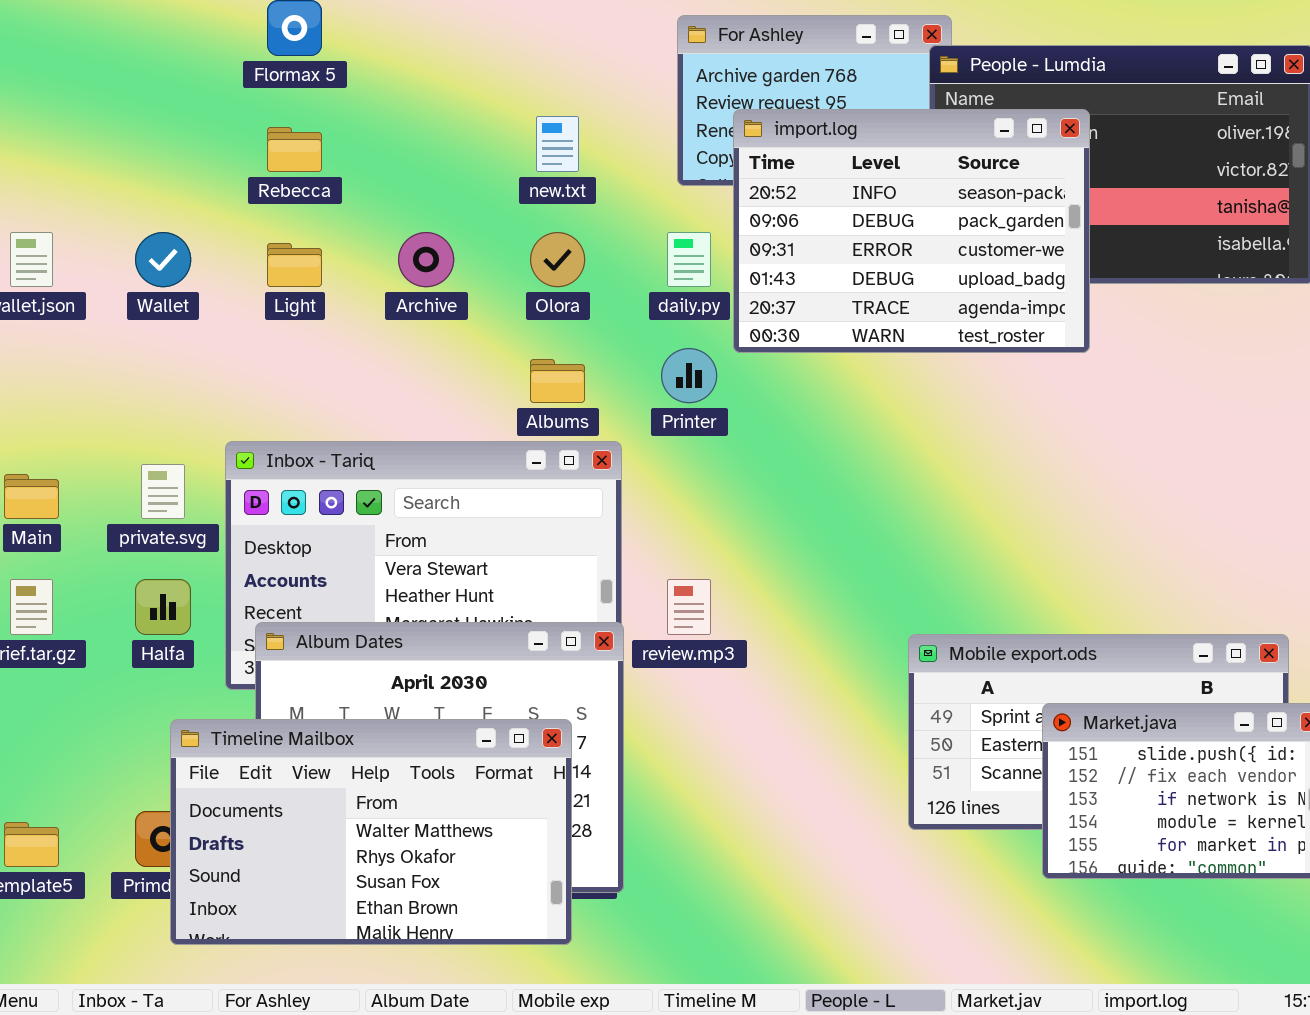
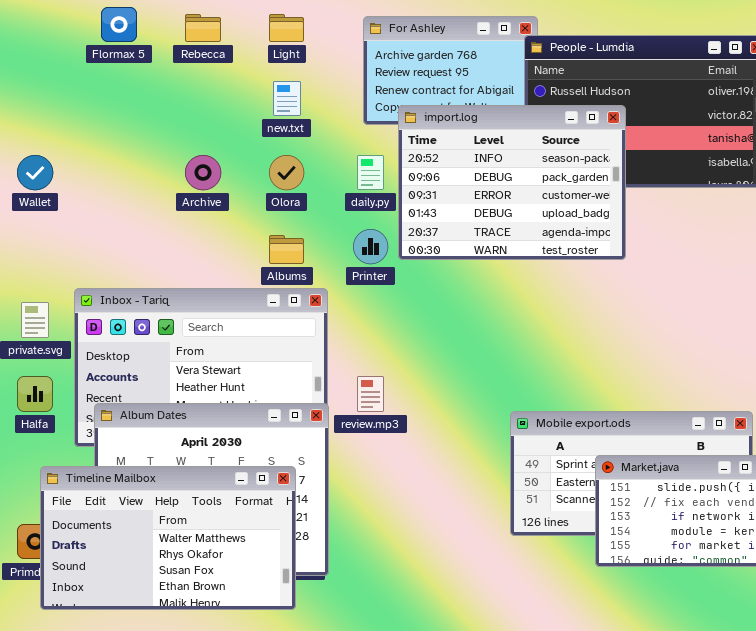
import.log: [733,109,1090,353] -> [398,105,626,260], moved
Rebecca: [267,127,322,172] -> [185,14,221,42], moved
Light: [267,243,322,287] -> [269,14,304,42], moved

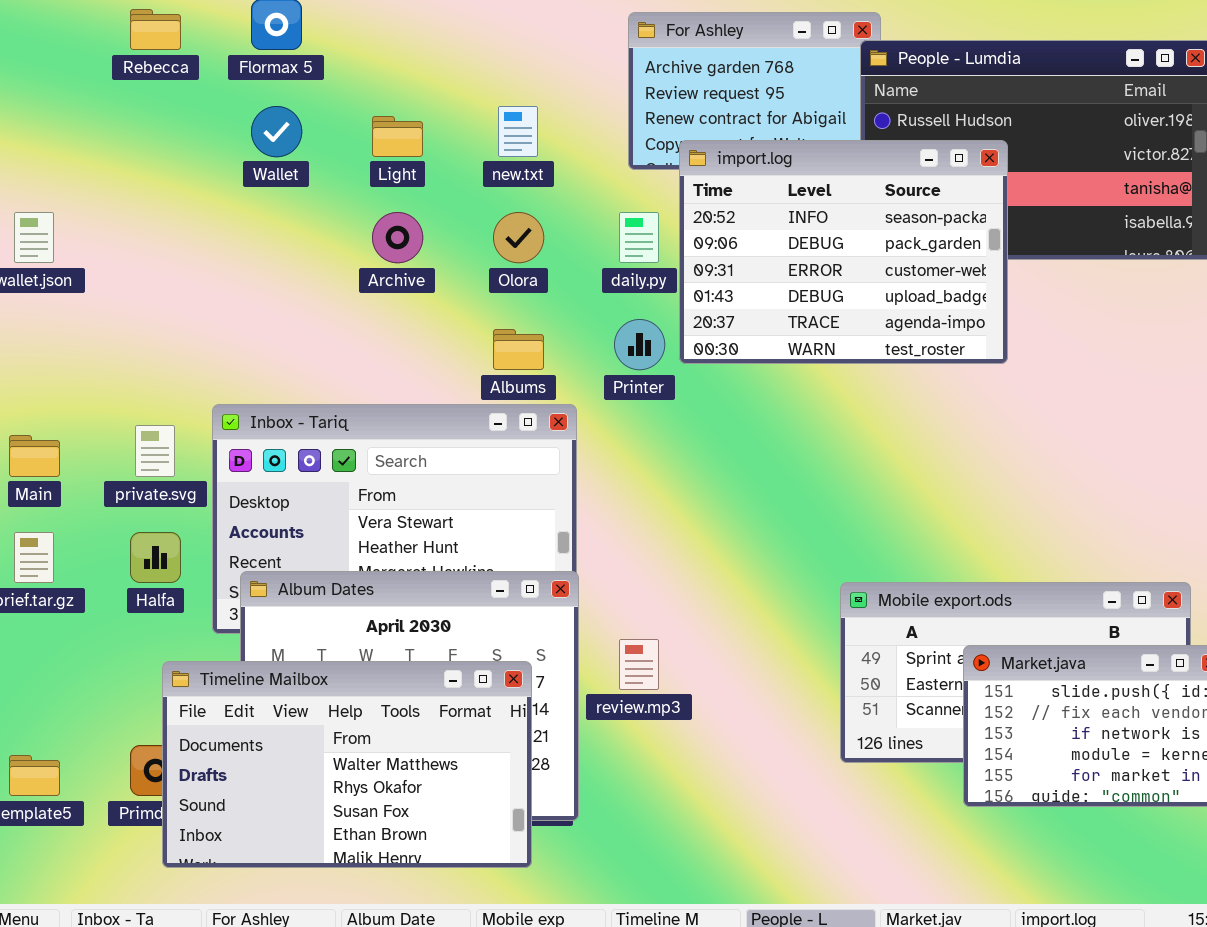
Rebecca: [185,14,221,42] -> [130,9,181,50], moved
Light: [269,14,304,42] -> [372,116,423,157], moved
Wallet: [17,155,53,190] -> [251,106,302,157], moved
review.mp3: [357,376,384,412] -> [619,639,659,690], moved

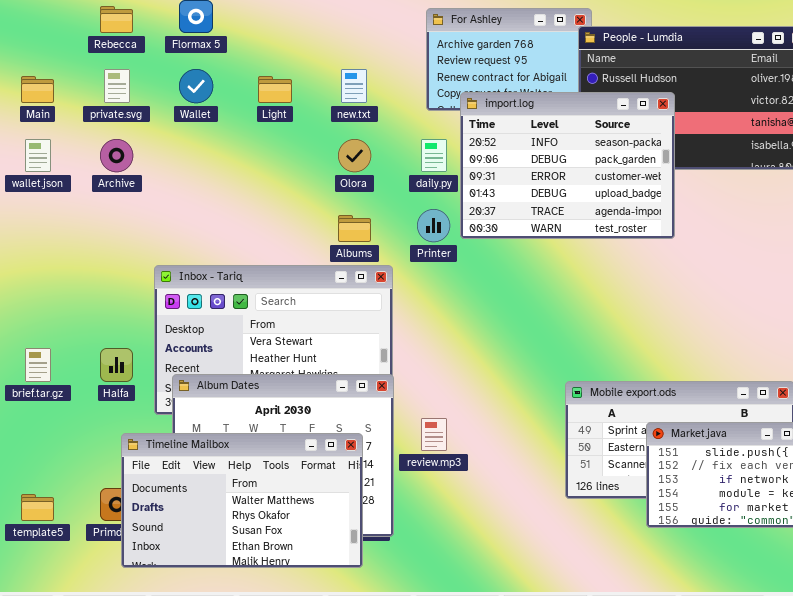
Archive: [372,212,423,263] -> [100,139,133,172], moved
private.svg: [135,425,175,477] -> [104,69,130,103], moved
Main: [9,435,60,477] -> [21,76,54,103], moved

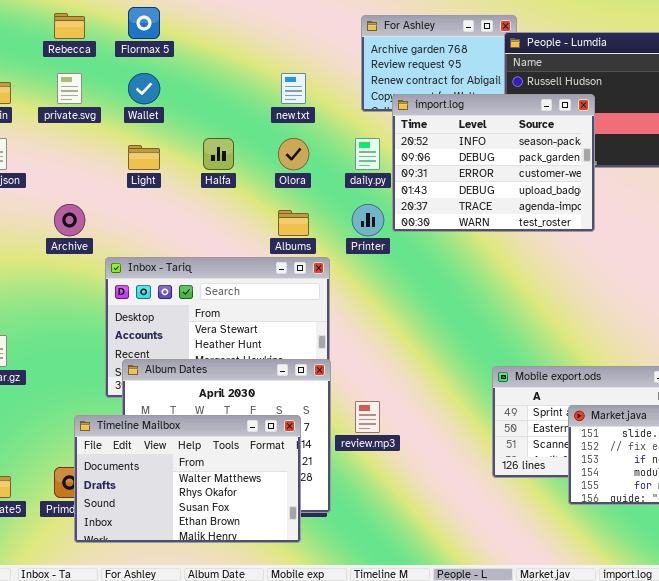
Light: [258,76,292,103] -> [128,145,160,170], moved
Archive: [100,139,133,172] -> [54,204,85,236], moved
Halfa: [100,348,133,382] -> [203,138,234,170], moved

